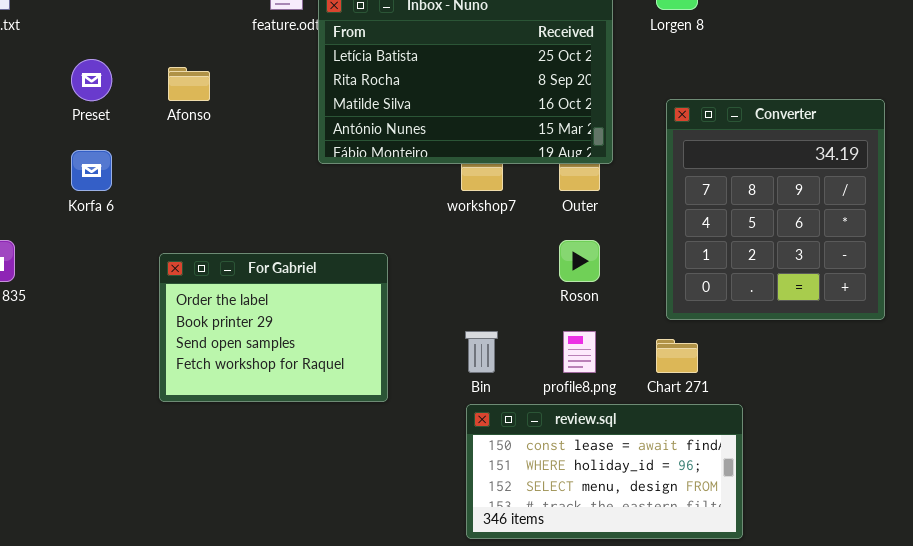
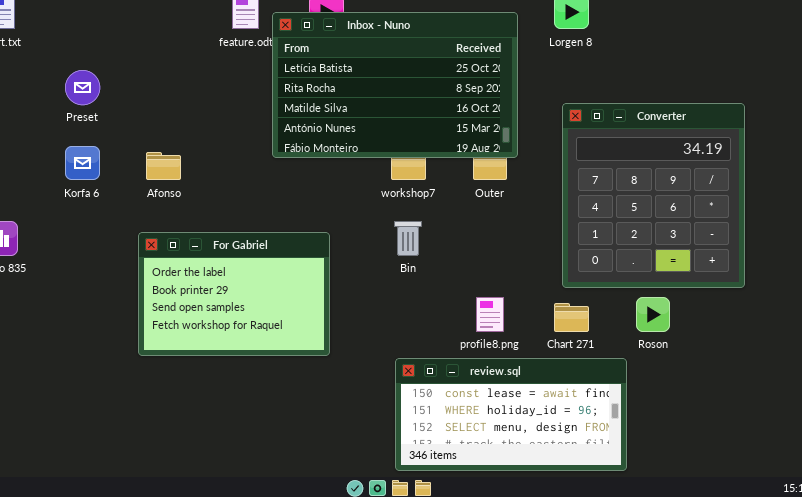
Afonso: [168,67,210,101] -> [146,152,181,180], moved
Roson: [559,240,600,282] -> [636,297,670,332], moved
Bin: [465,331,498,373] -> [394,221,422,256], moved

